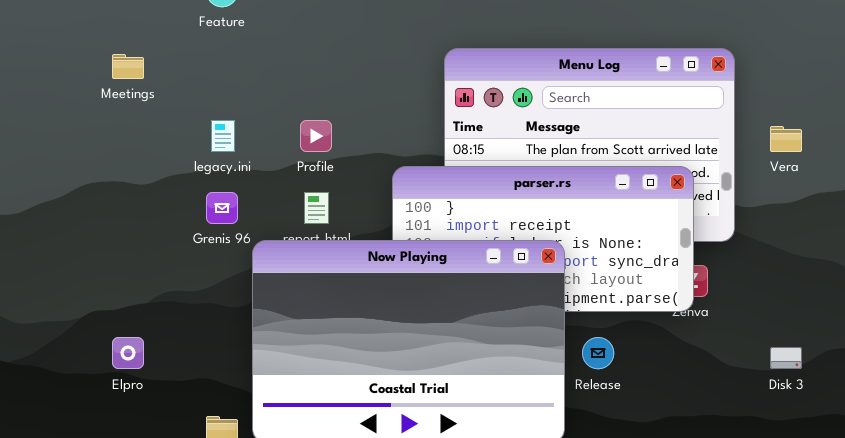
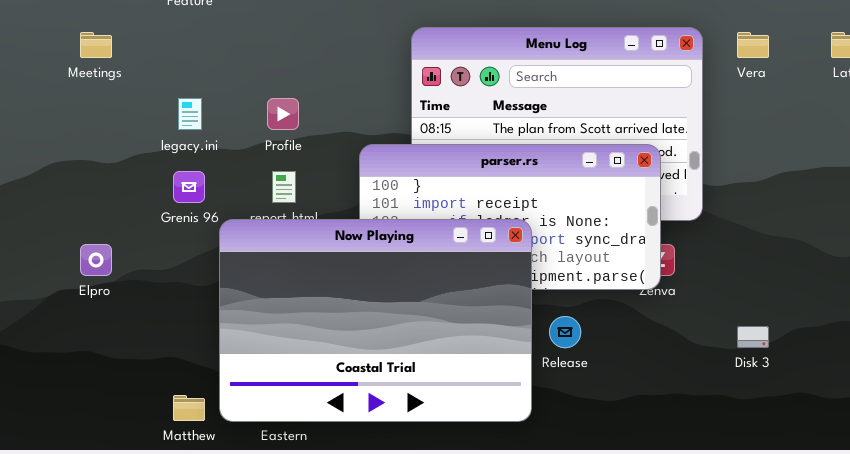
Vera: [770,126,802,152] -> [737,32,769,58], moved
Elpro: [112,337,144,369] -> [80,244,112,276], moved

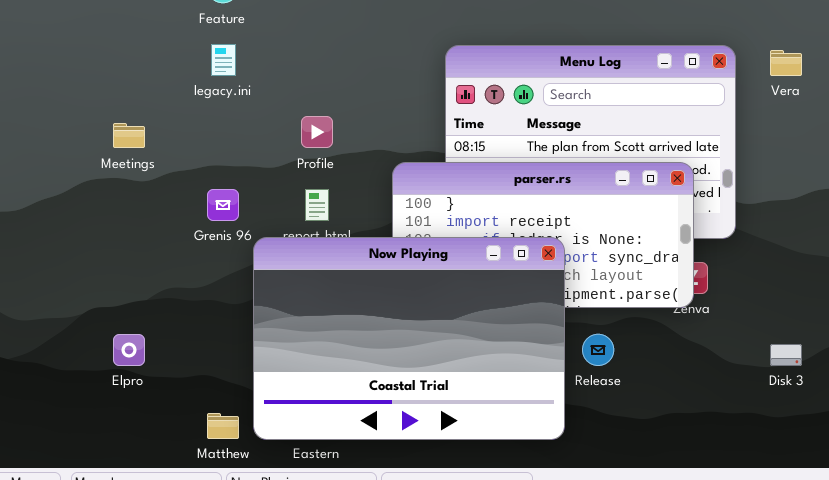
Meetings: [80,32,112,58] -> [113,123,145,148], moved
legacy.ini: [178,98,202,130] -> [211,44,236,76], moved
Elpro: [80,244,112,276] -> [113,334,145,366], moved

